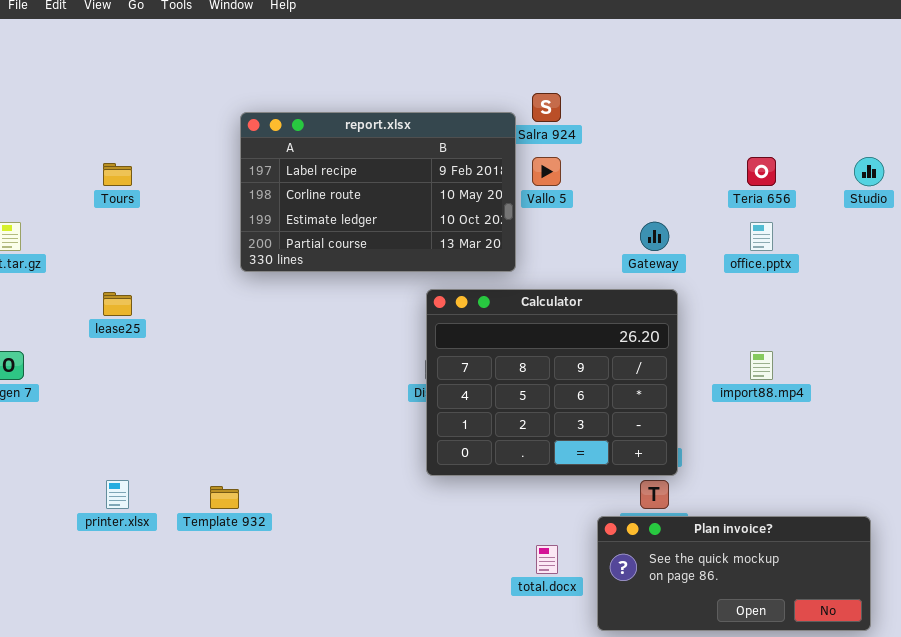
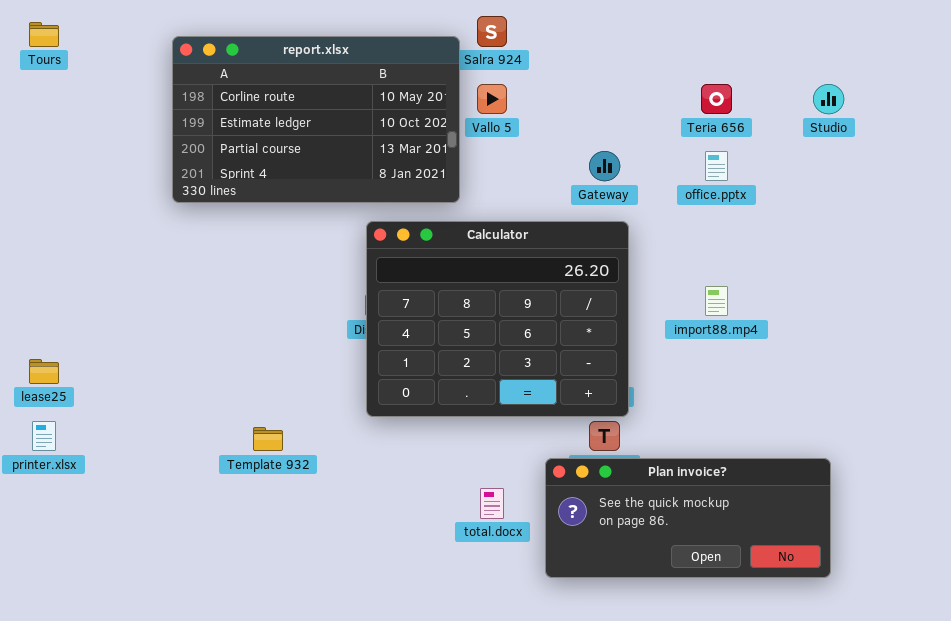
report.xlsx: [240,112,516,272] -> [172,36,460,203], scrolled down 1 row
Tours: [103,163,132,186] -> [29,22,59,47], moved
lease25: [103,292,132,316] -> [29,359,59,384], moved
Template 932: [210,486,239,509] -> [253,427,283,451], moved

